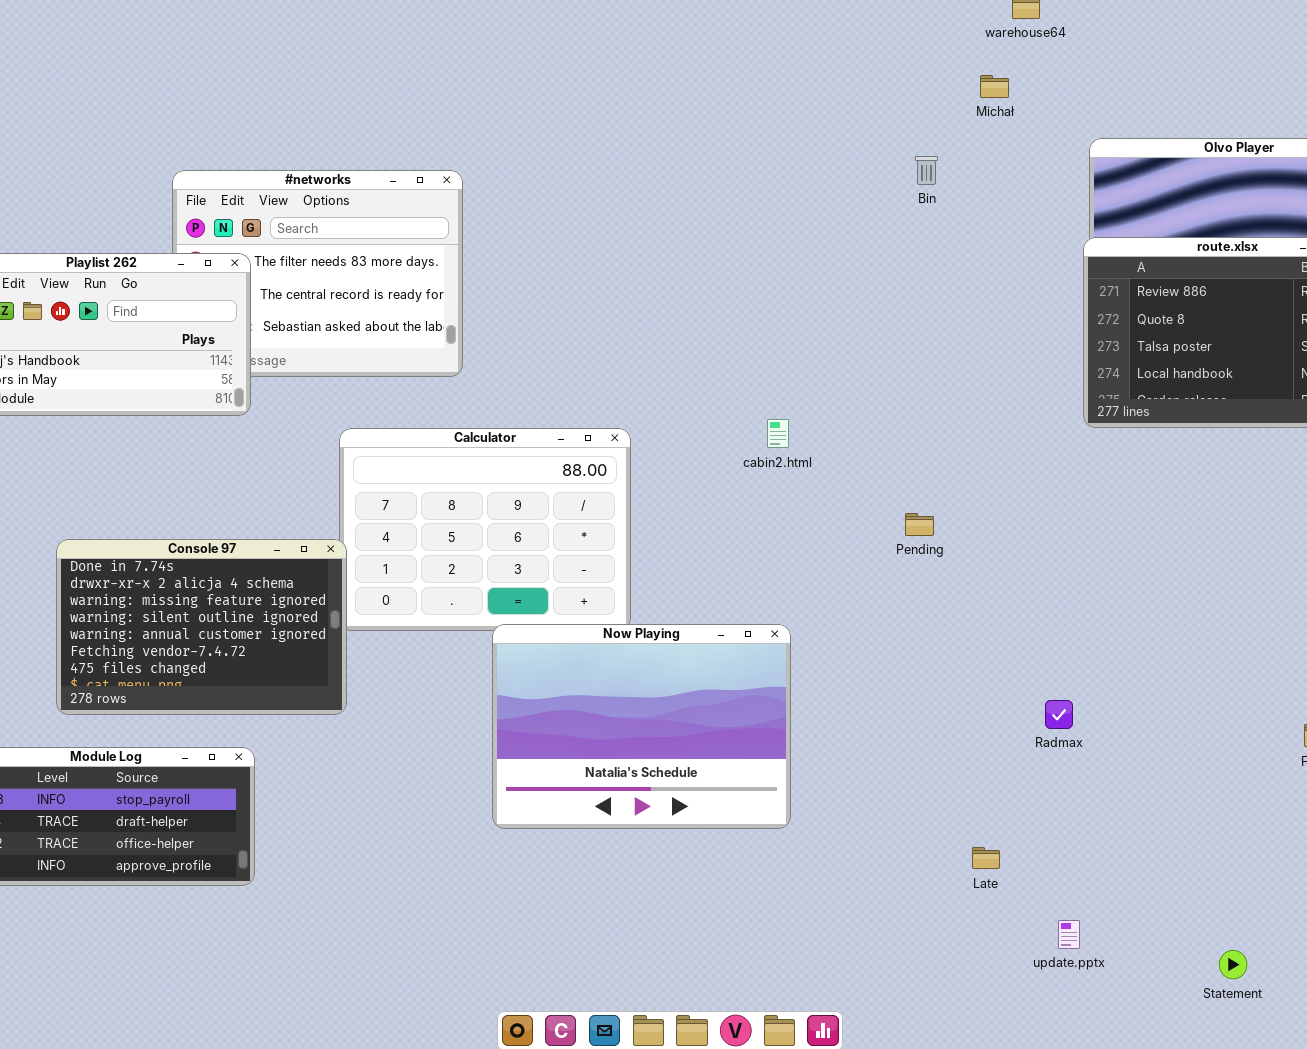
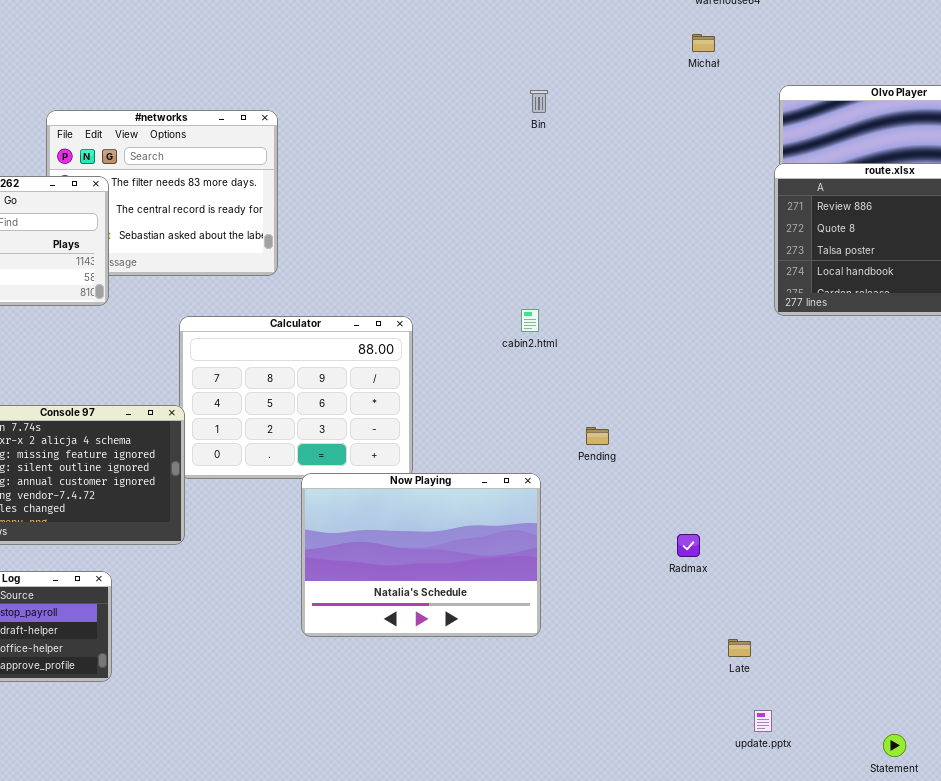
Bin: [915,156,938,185] -> [530,90,548,113], moved
Pending: [905,513,934,536] -> [586,427,609,445], moved
Radmax: [1045,700,1073,729] -> [677,534,700,557], moved
Late: [972,847,1000,869] -> [728,639,751,657], moved

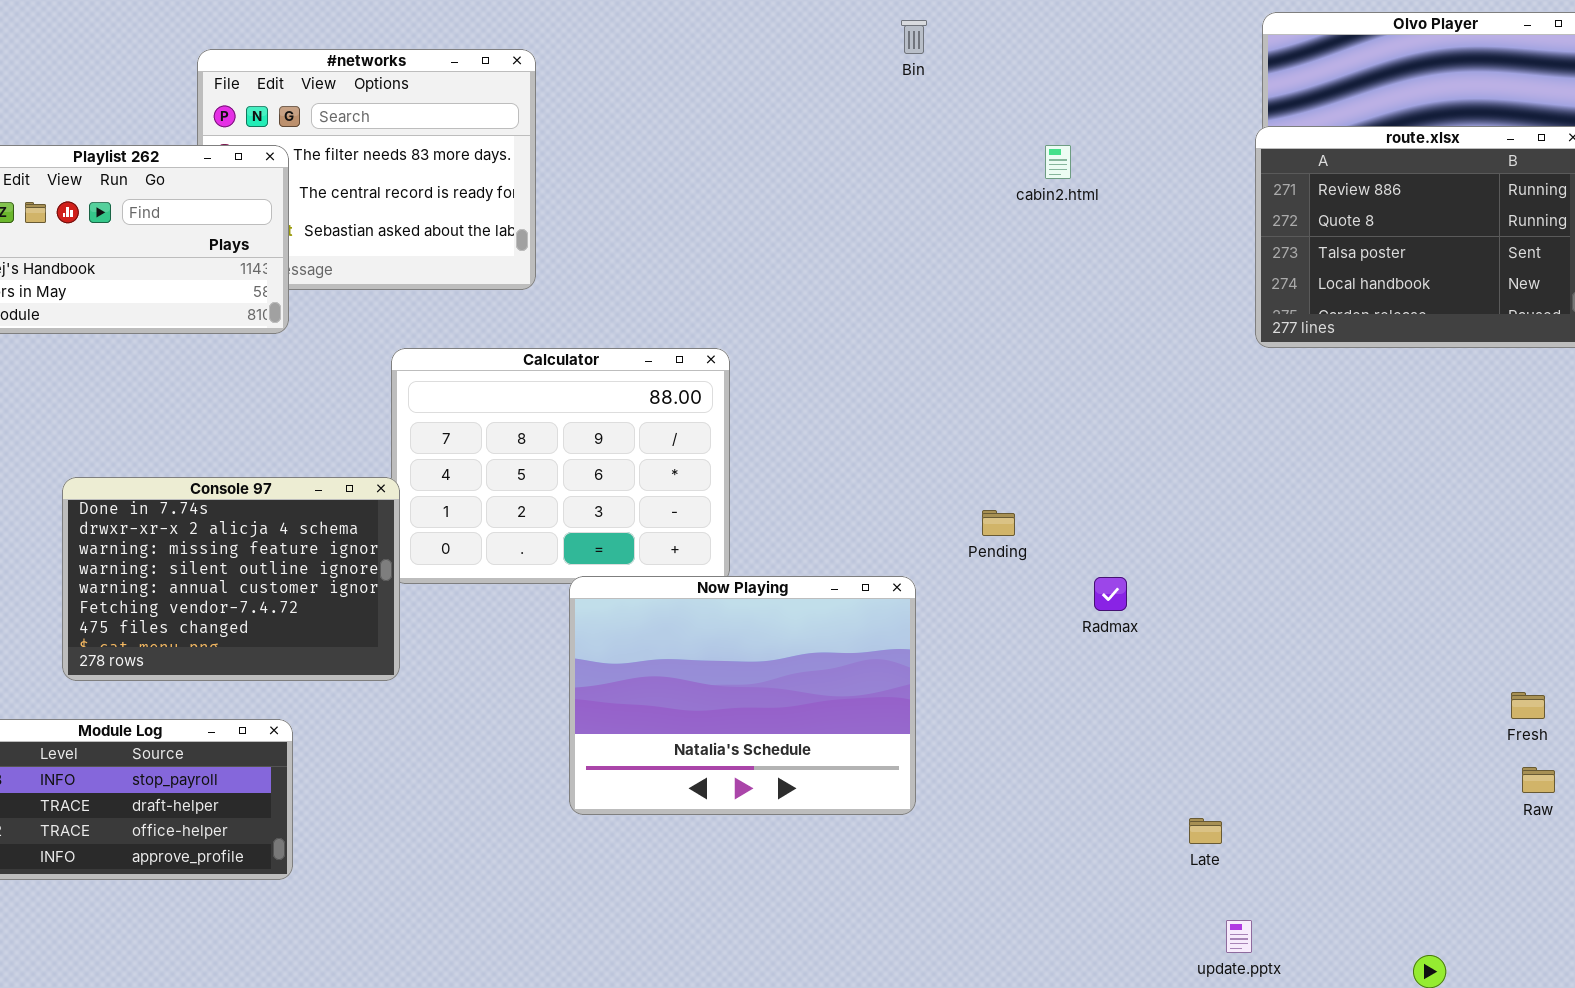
cabin2.html: [521,309,539,332] -> [1045,145,1071,179], moved
Radmax: [677,534,700,557] -> [1094,577,1127,611], moved

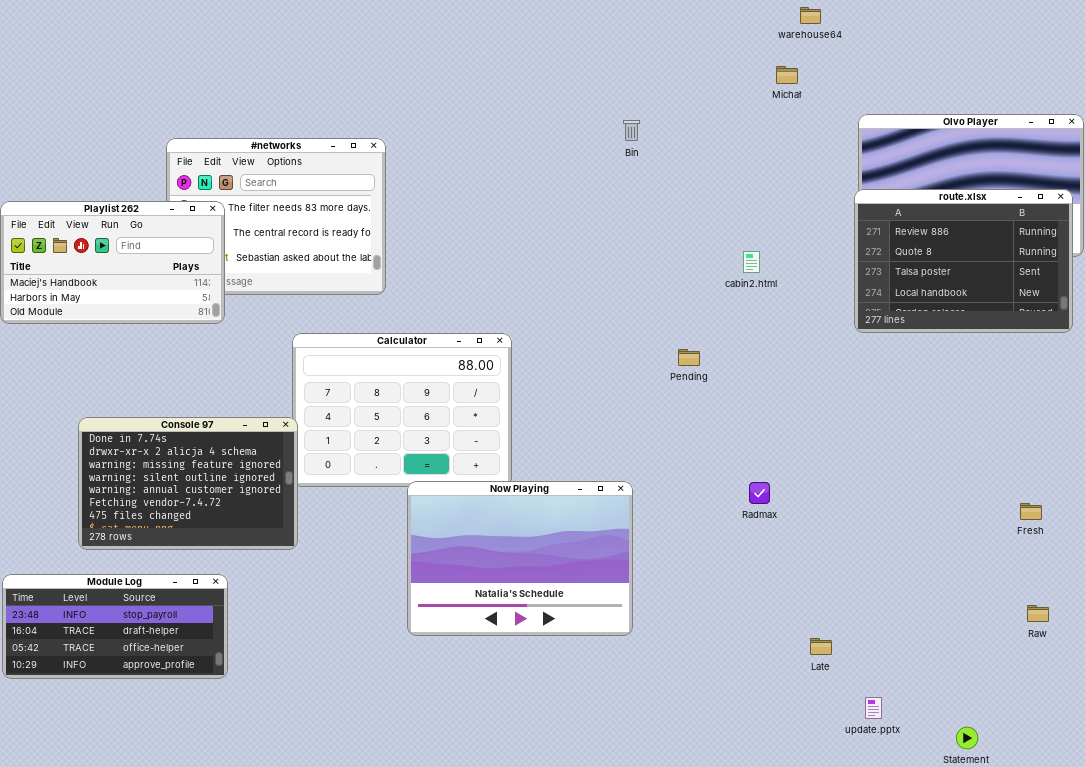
cabin2.html: [1045,145,1071,179] -> [743,251,760,273], moved
Pending: [982,510,1015,536] -> [678,349,700,366], moved
Fresh: [1511,692,1545,719] -> [1020,503,1042,520], moved
update.pptx: [1226,920,1252,953] -> [865,697,882,719], moved

